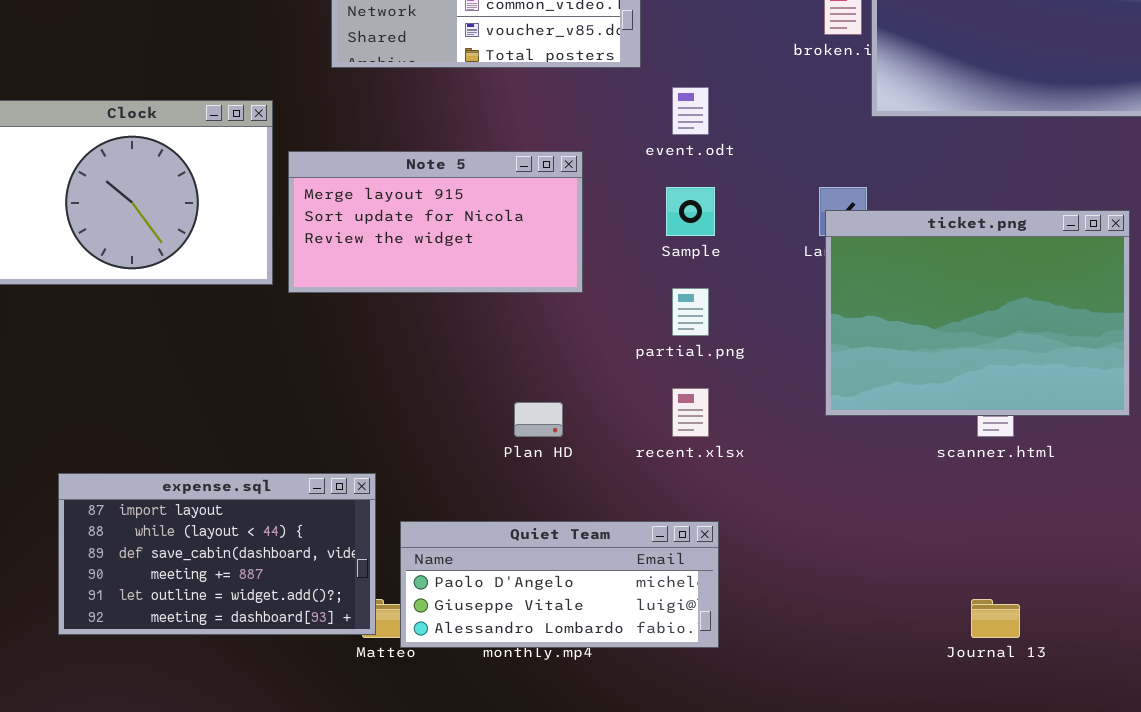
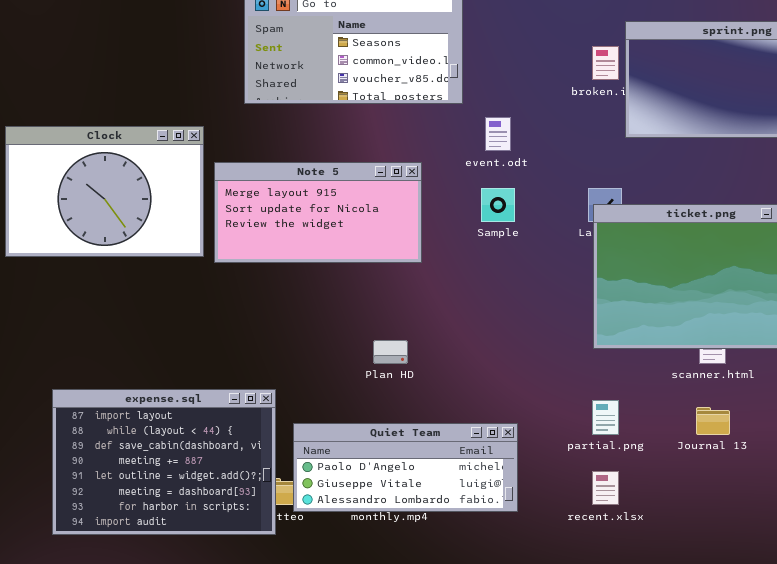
partial.png: [672,288,709,336] -> [592,400,619,435], moved
recent.xlsx: [672,388,709,437] -> [592,471,619,505], moved
expense.sql: [58,473,376,635] -> [52,389,276,535], resized
Journal 13: [971,599,1020,638] -> [696,407,730,435], moved

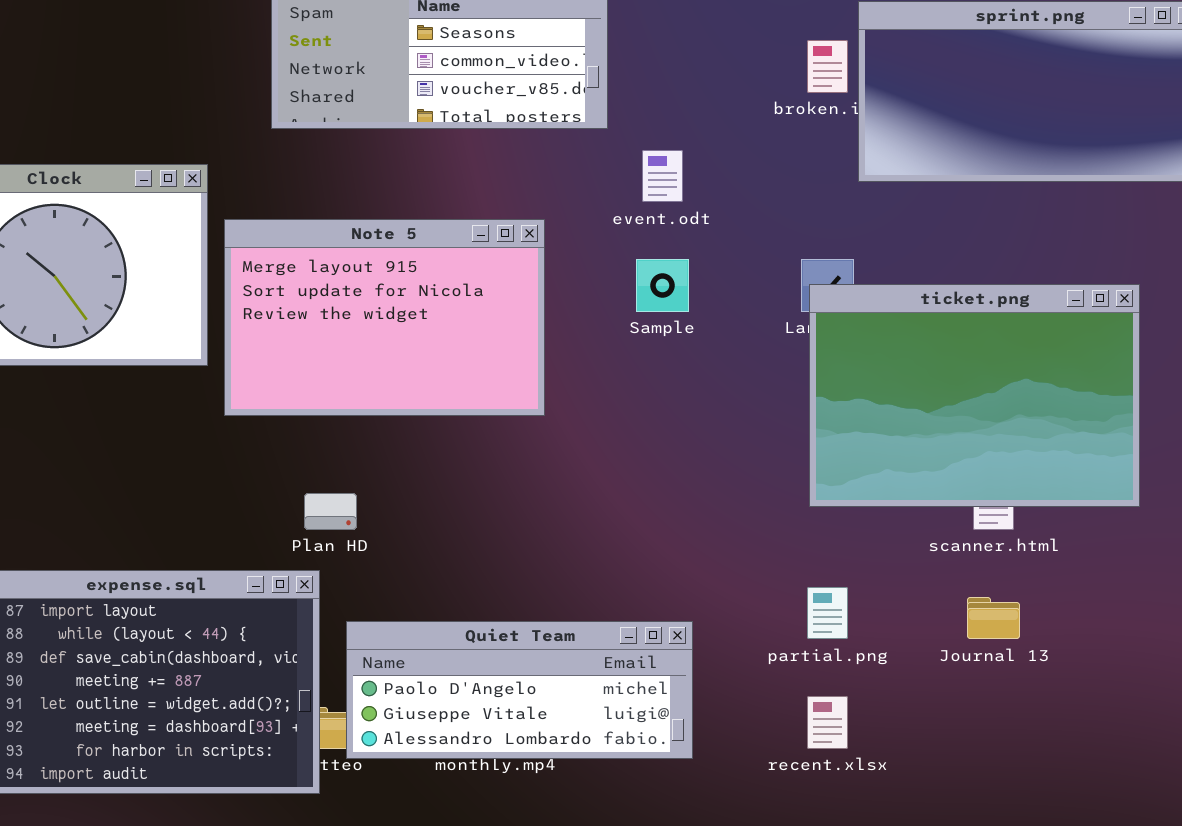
Note 5: [214,162,422,263] -> [224,219,545,416], resized
Plan HD: [373,340,408,364] -> [304,493,357,530], moved

